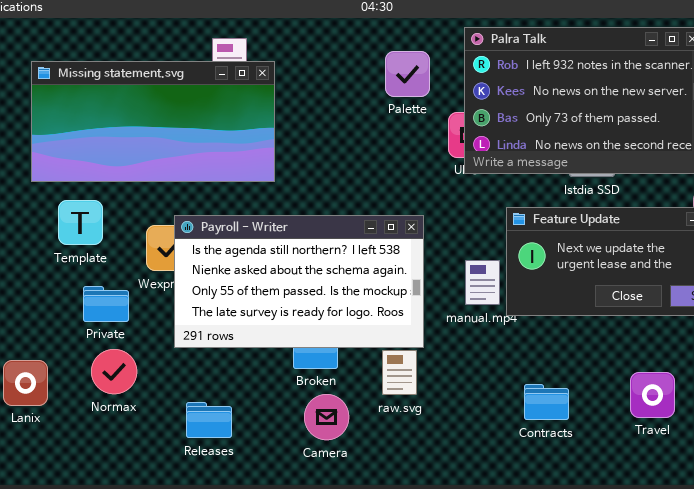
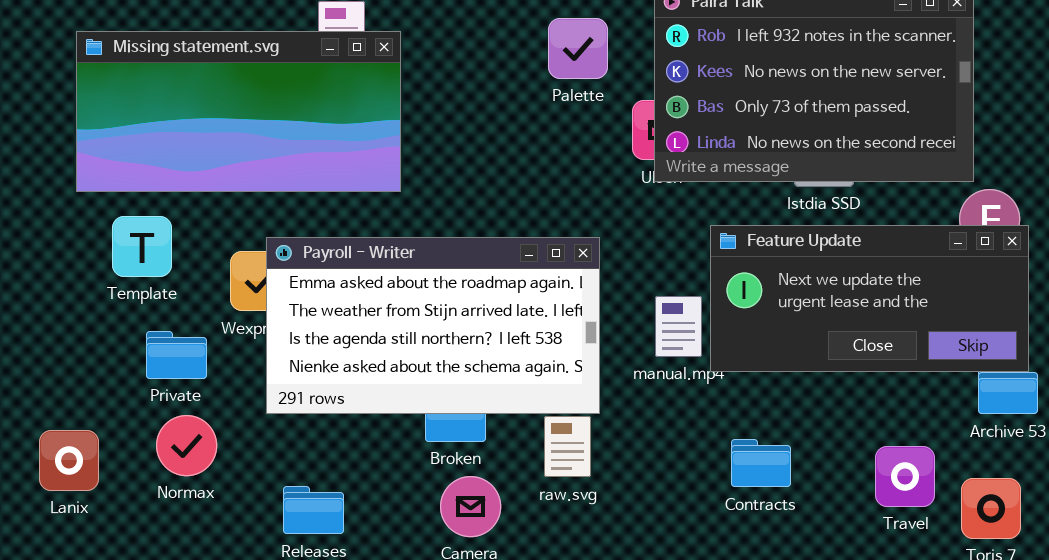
Payroll - Writer: [174,215,424,348] -> [266,237,600,414], scrolled up 2 rows
Contracts: [524,384,569,420] -> [731,439,791,487], moved

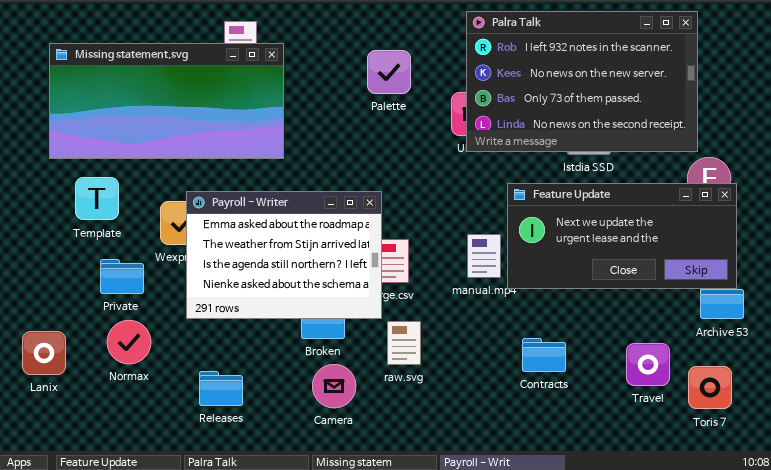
Palette: [548,18,608,79] -> [367,50,411,94], moved
Payroll - Writer: [266,237,600,414] -> [186,191,382,319], resized

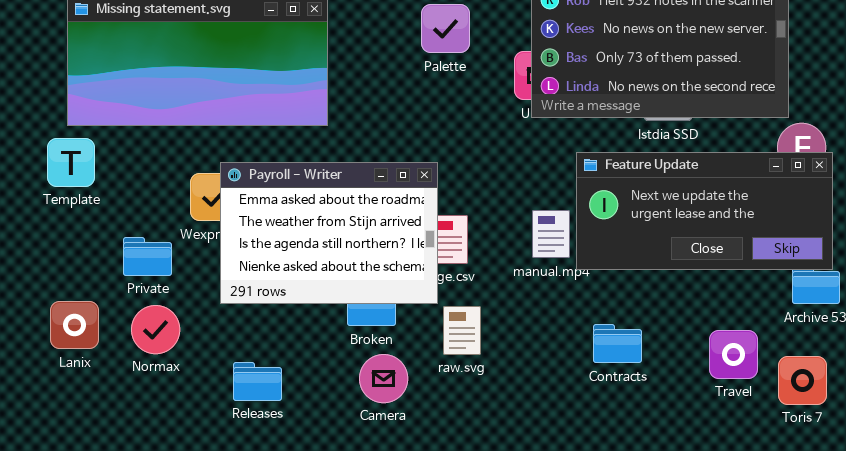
Template: [75,177,119,220] -> [47,138,95,187], moved
Lanix: [22,331,66,375] -> [50,301,99,349], moved

